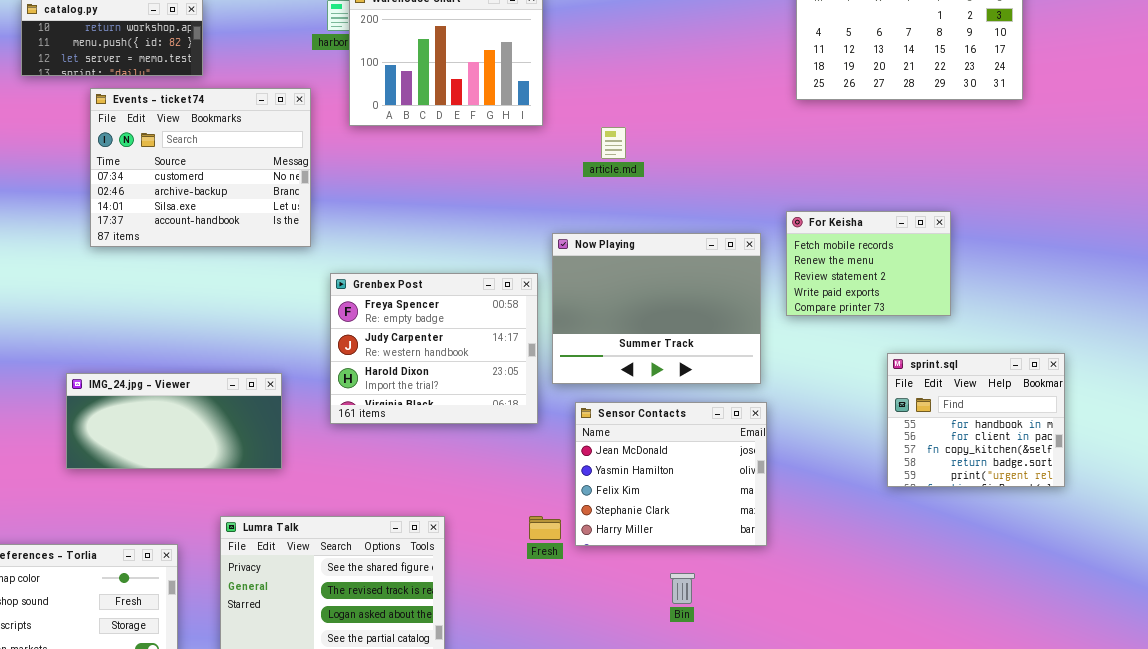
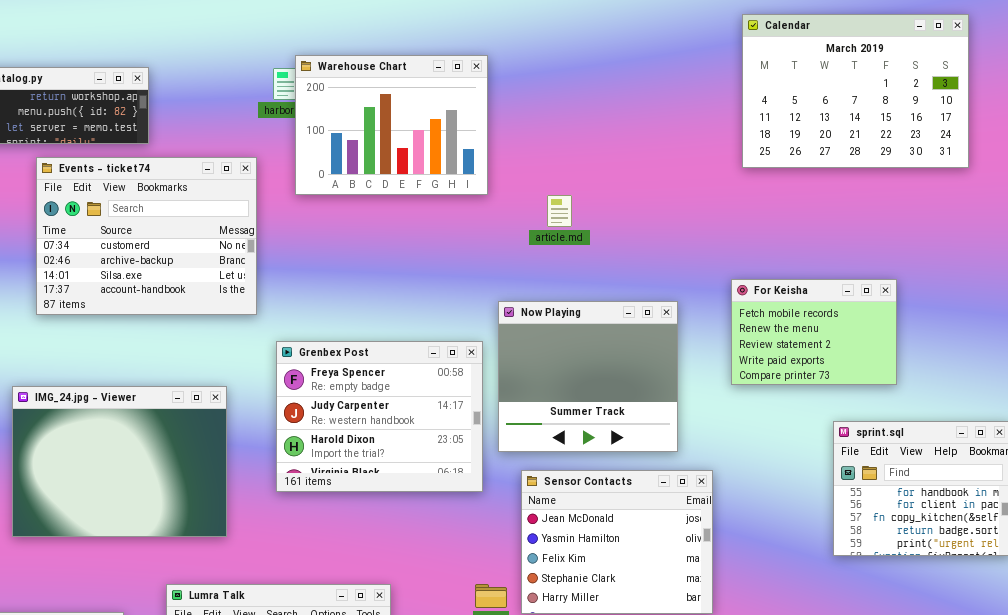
Now Playing: [552,233,761,384] -> [498,301,678,452], resized
IMG_24.jpg - Viewer: [66,373,282,469] -> [12,386,227,537], resized

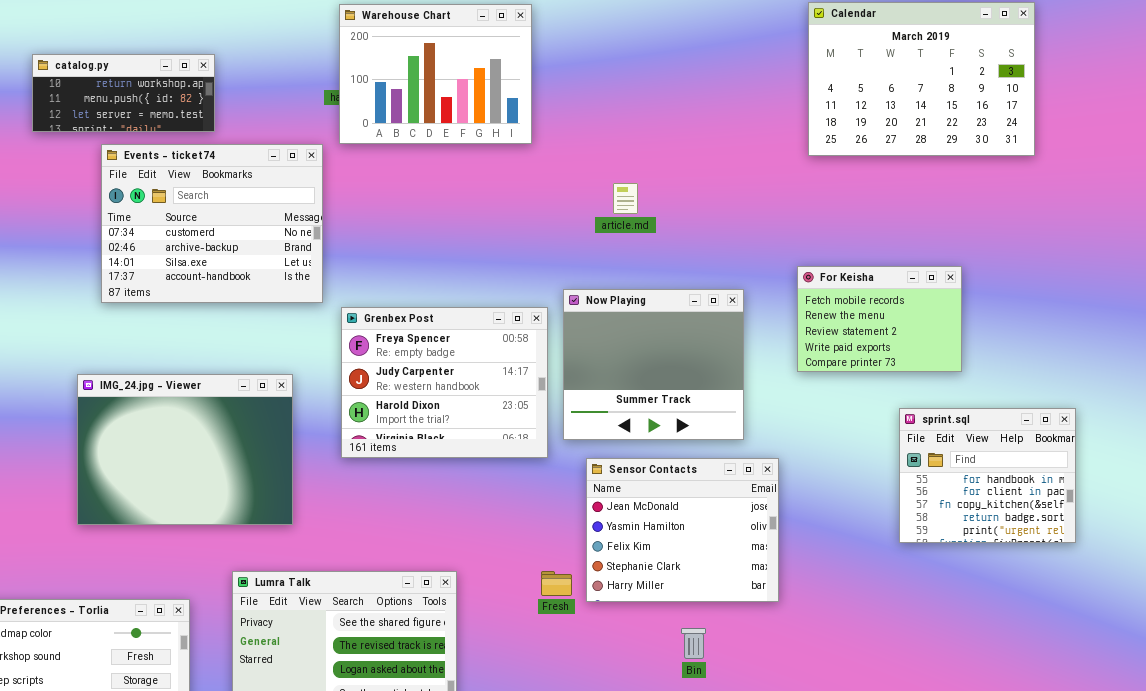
Warehouse Chart: [295,55,488,195] -> [339,4,532,144], moved
Grenbex Post: [276,341,483,492] -> [341,307,548,458], moved

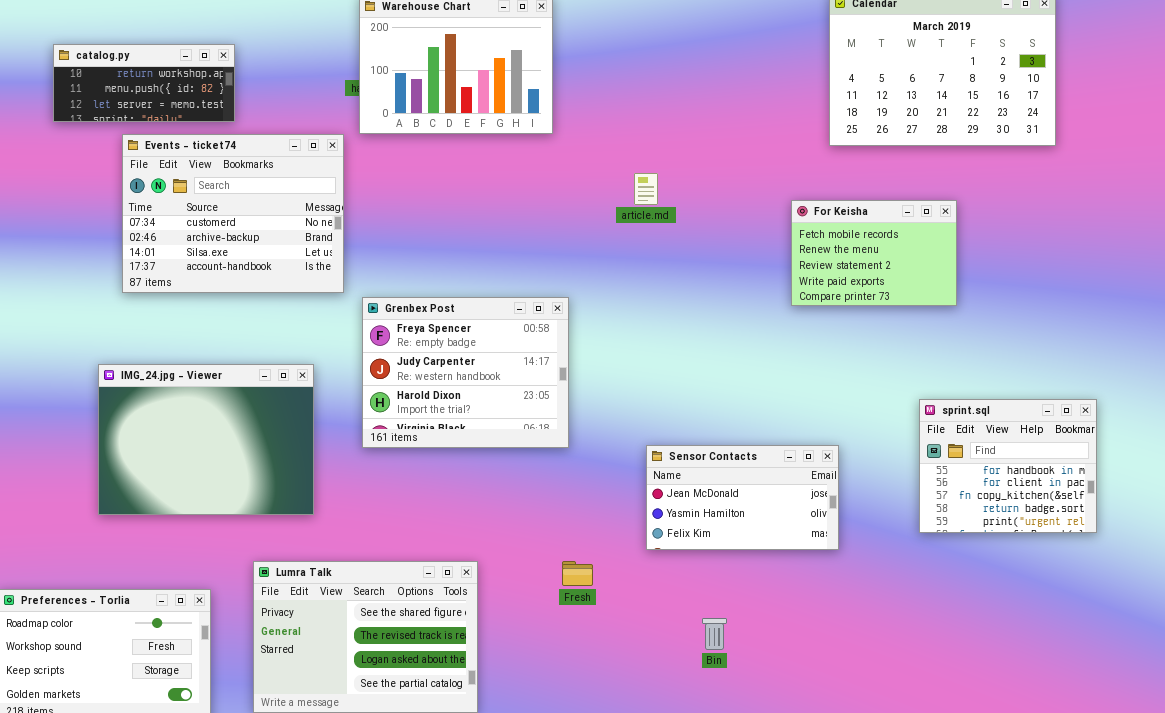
For Keisha: [797,266,962,372] -> [791,200,957,306], moved
Now Playing: [563,289,744,440] -> none, closed
Sensor Contacts: [586,458,779,602] -> [646,445,839,550], moved, resized

